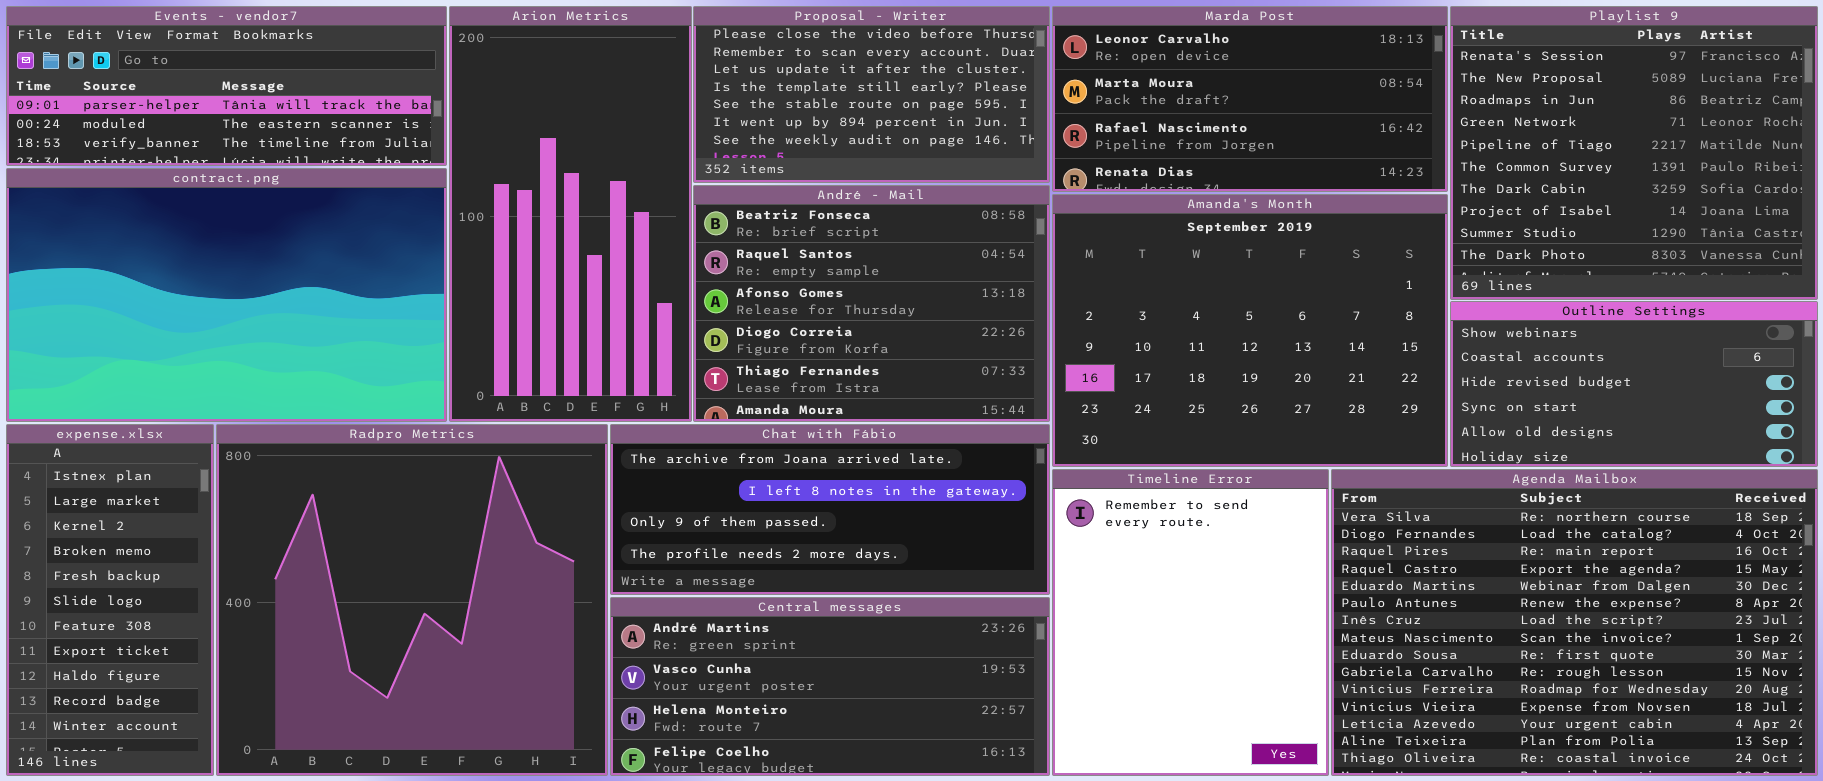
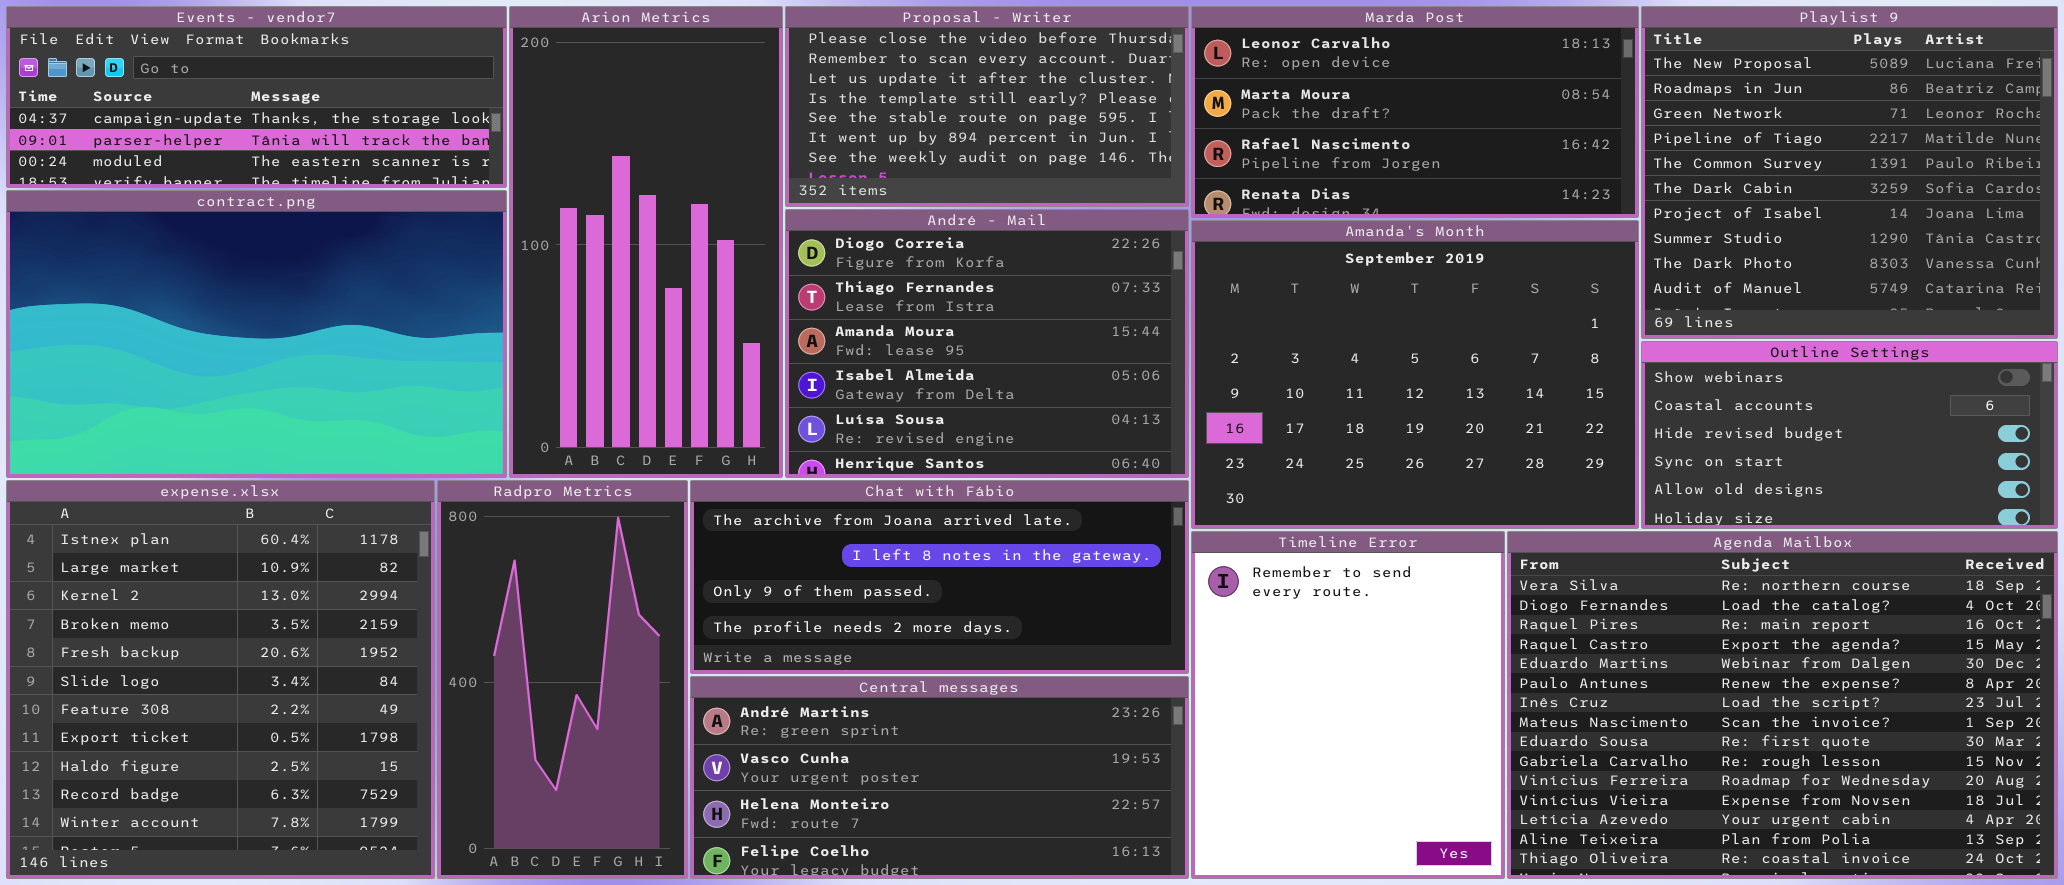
Events - vendor7: [6,6,447,166] -> [6,6,507,188], scrolled up 1 row
Playlist 9: [1450,6,1818,300] -> [1641,6,2058,339], scrolled down 1 row
André - Mail: [693,185,1050,422] -> [785,209,1189,478], scrolled down 3 rows
expense.xlsx: [6,424,214,776] -> [6,480,435,879], resized
Radpro Metrics: [216,424,608,776] -> [437,480,688,879], resized

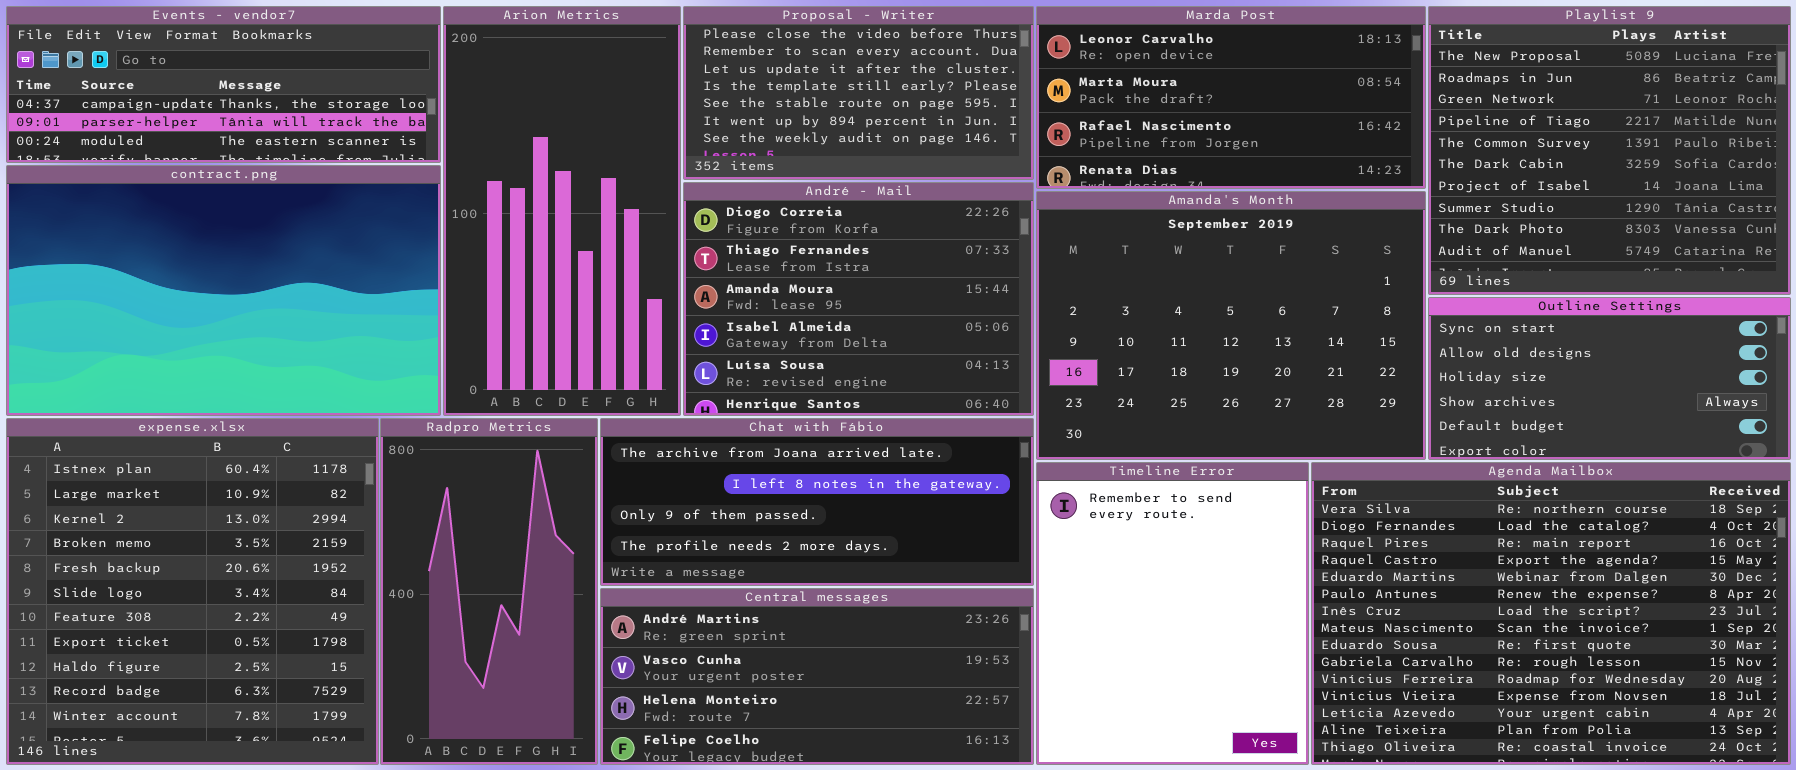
Outline Settings: [1641,341,2058,529] -> [1428,297,1791,460], scrolled down 3 rows

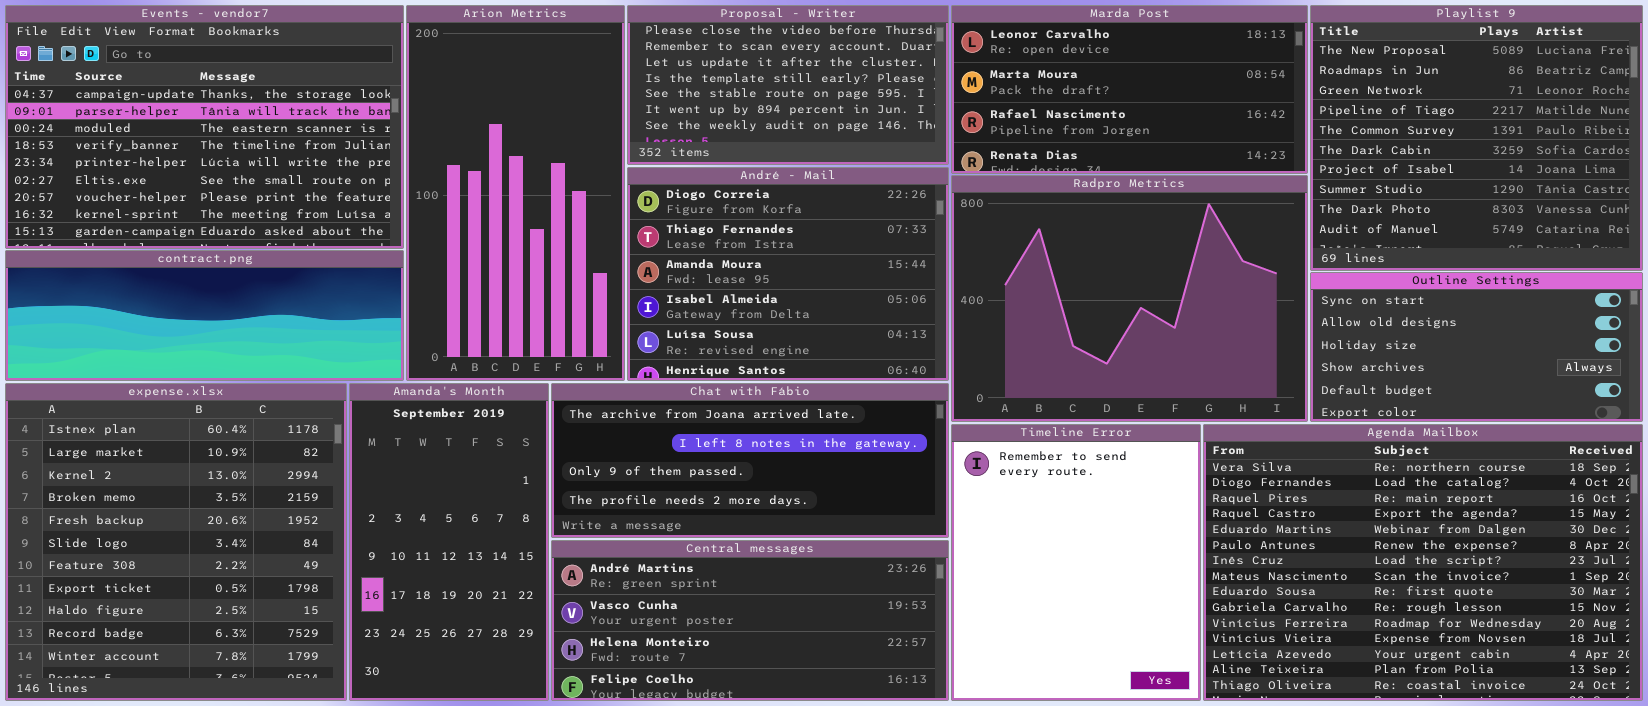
Events - vendor7: [6,6,441,163] -> [5,5,404,249], resized
contract.png: [6,165,441,416] -> [5,250,404,381], resized
Amanda's Month: [1036,191,1426,460] -> [349,383,549,701], moved, resized
Radpro Metrics: [380,418,598,765] -> [951,175,1308,422], moved, resized

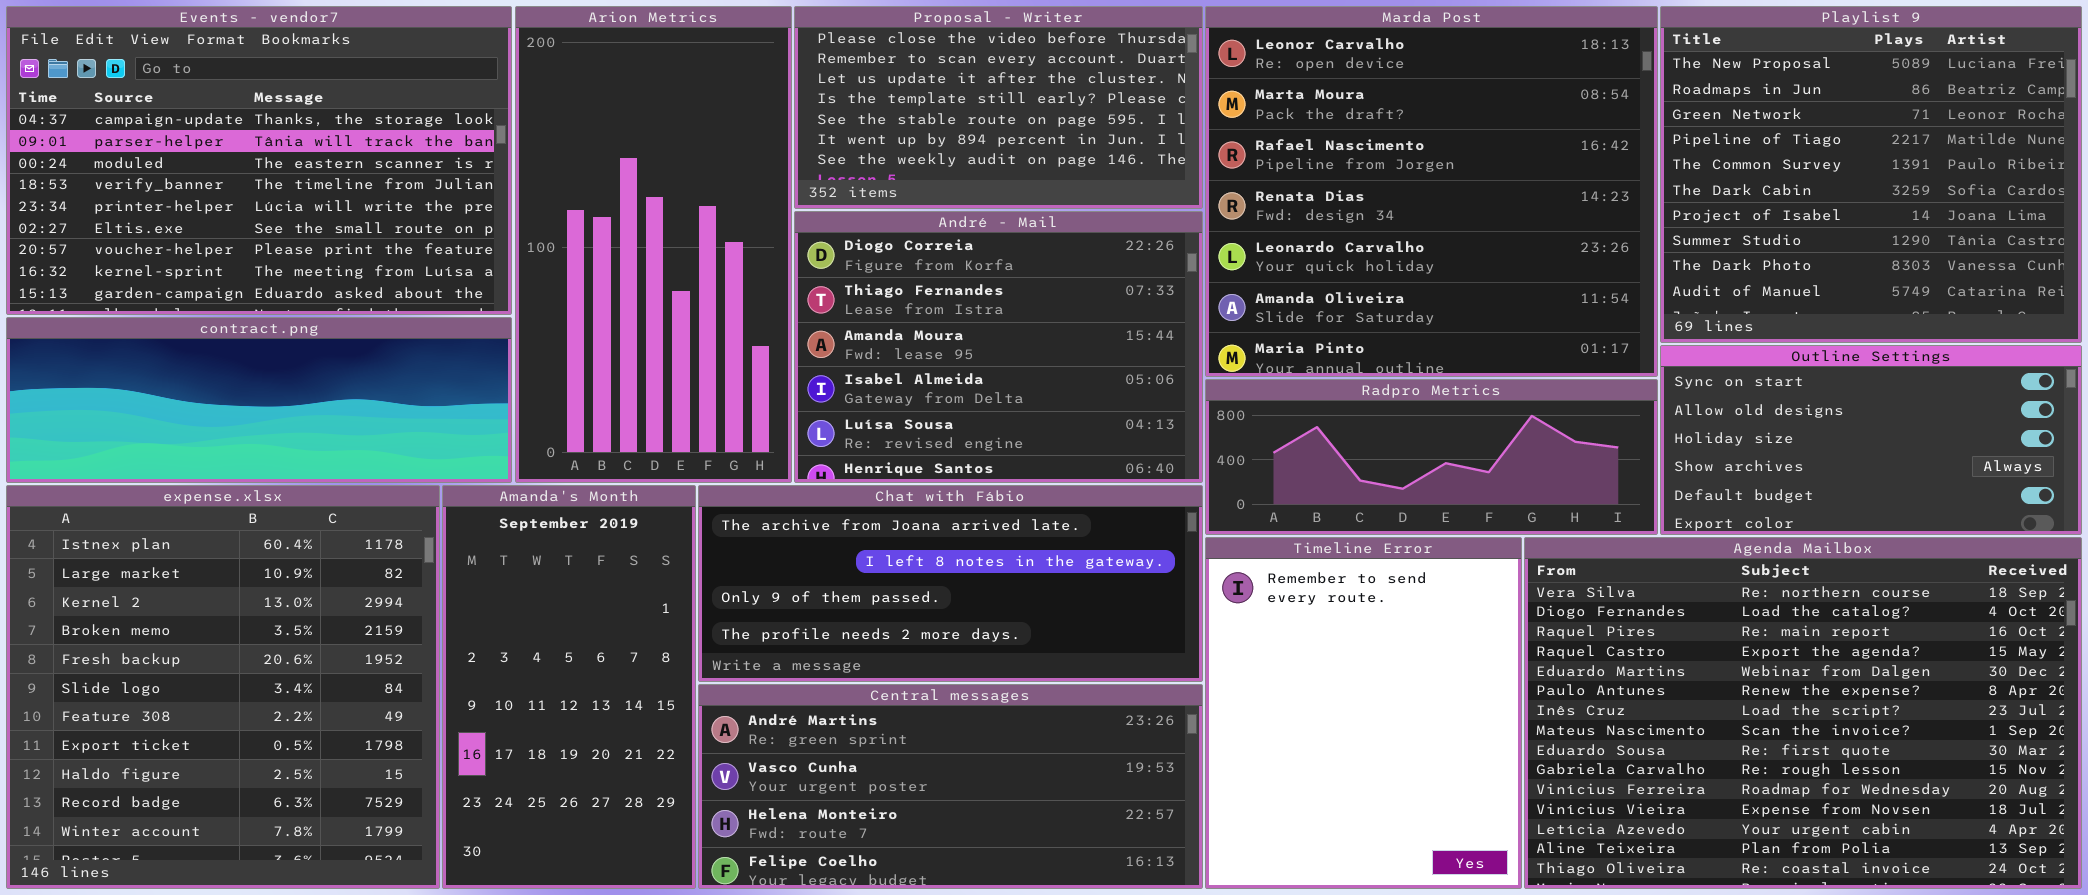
Marda Post: [951,5,1308,174] -> [1205,6,1658,377], resized
Radpro Metrics: [951,175,1308,422] -> [1205,379,1658,535], resized

